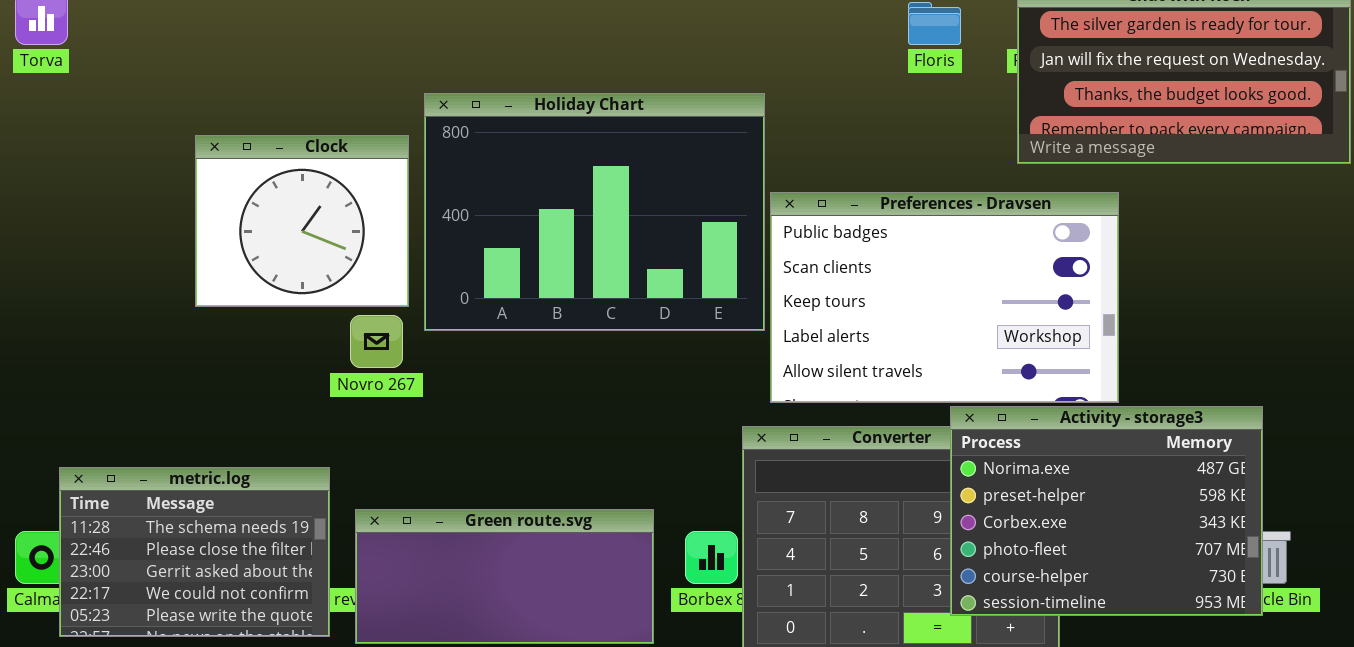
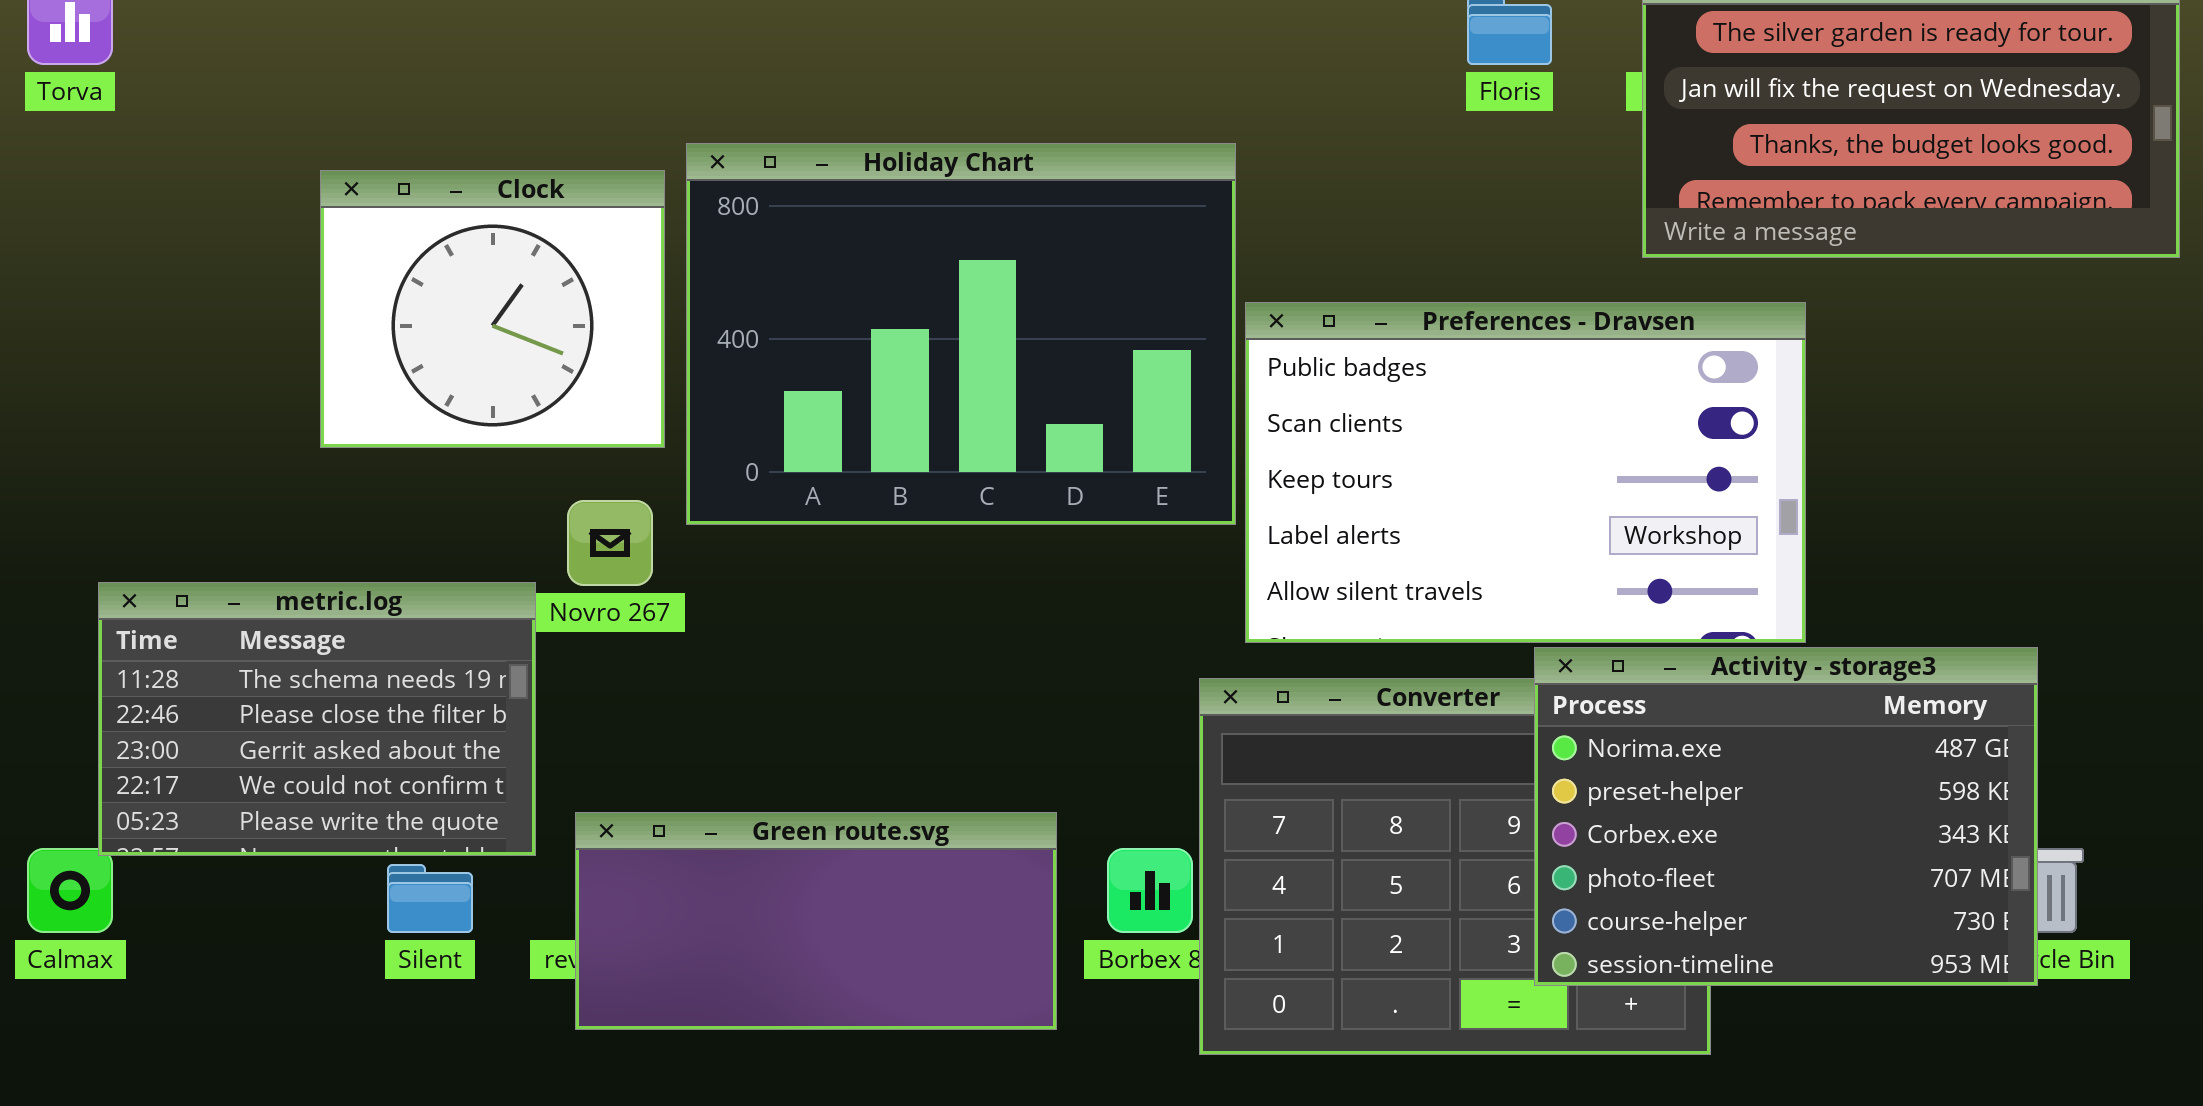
Clock: [195,135,409,307] -> [320,170,665,448], moved
metric.log: [59,467,330,637] -> [98,582,536,856], moved

